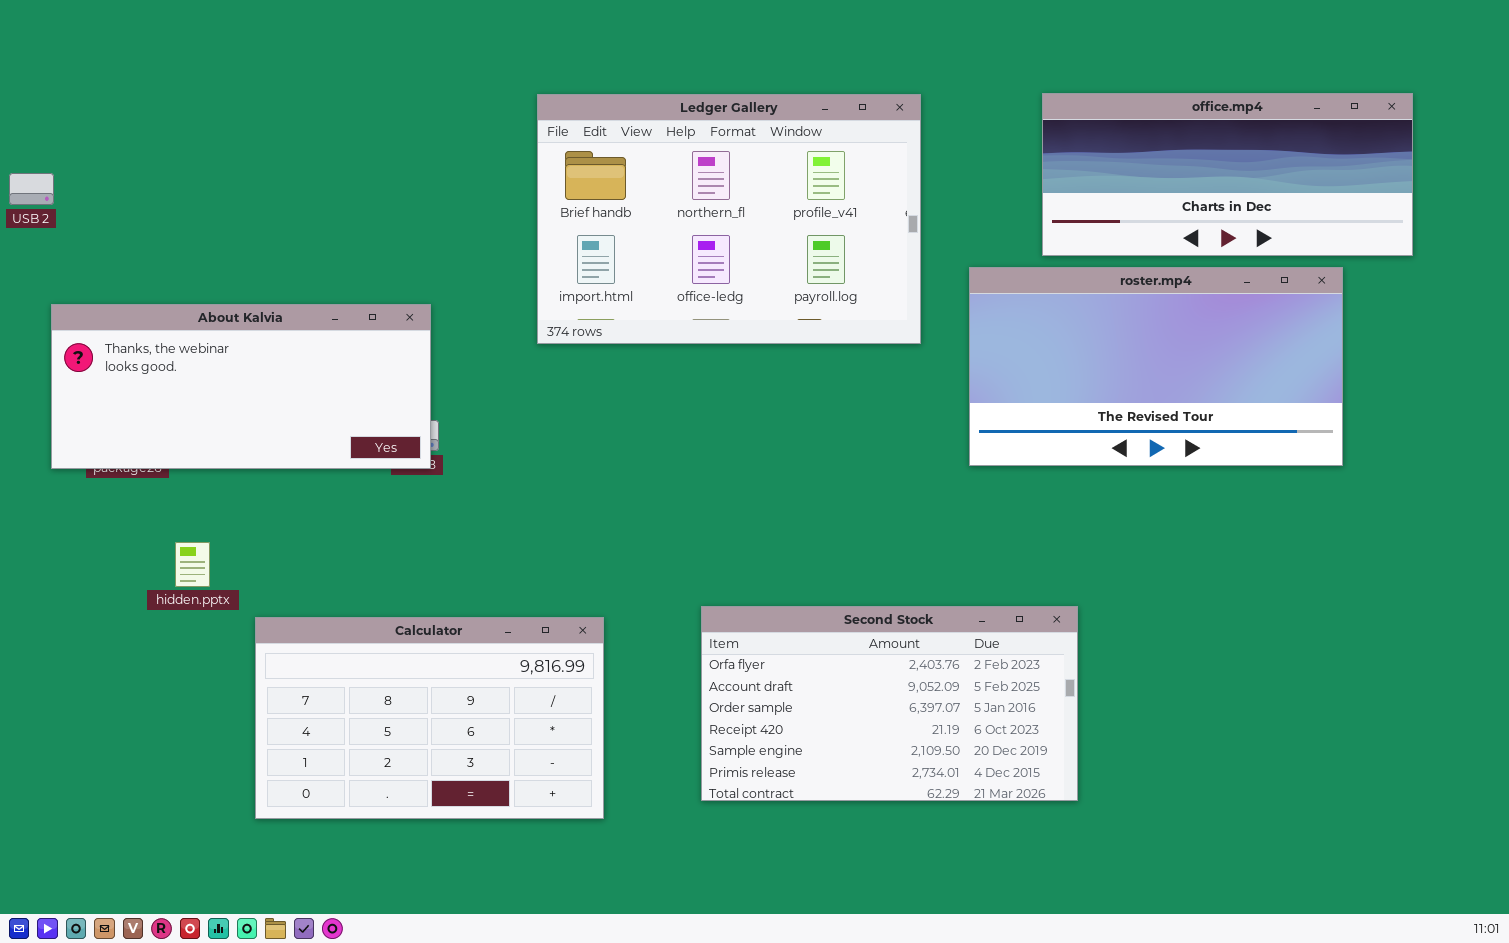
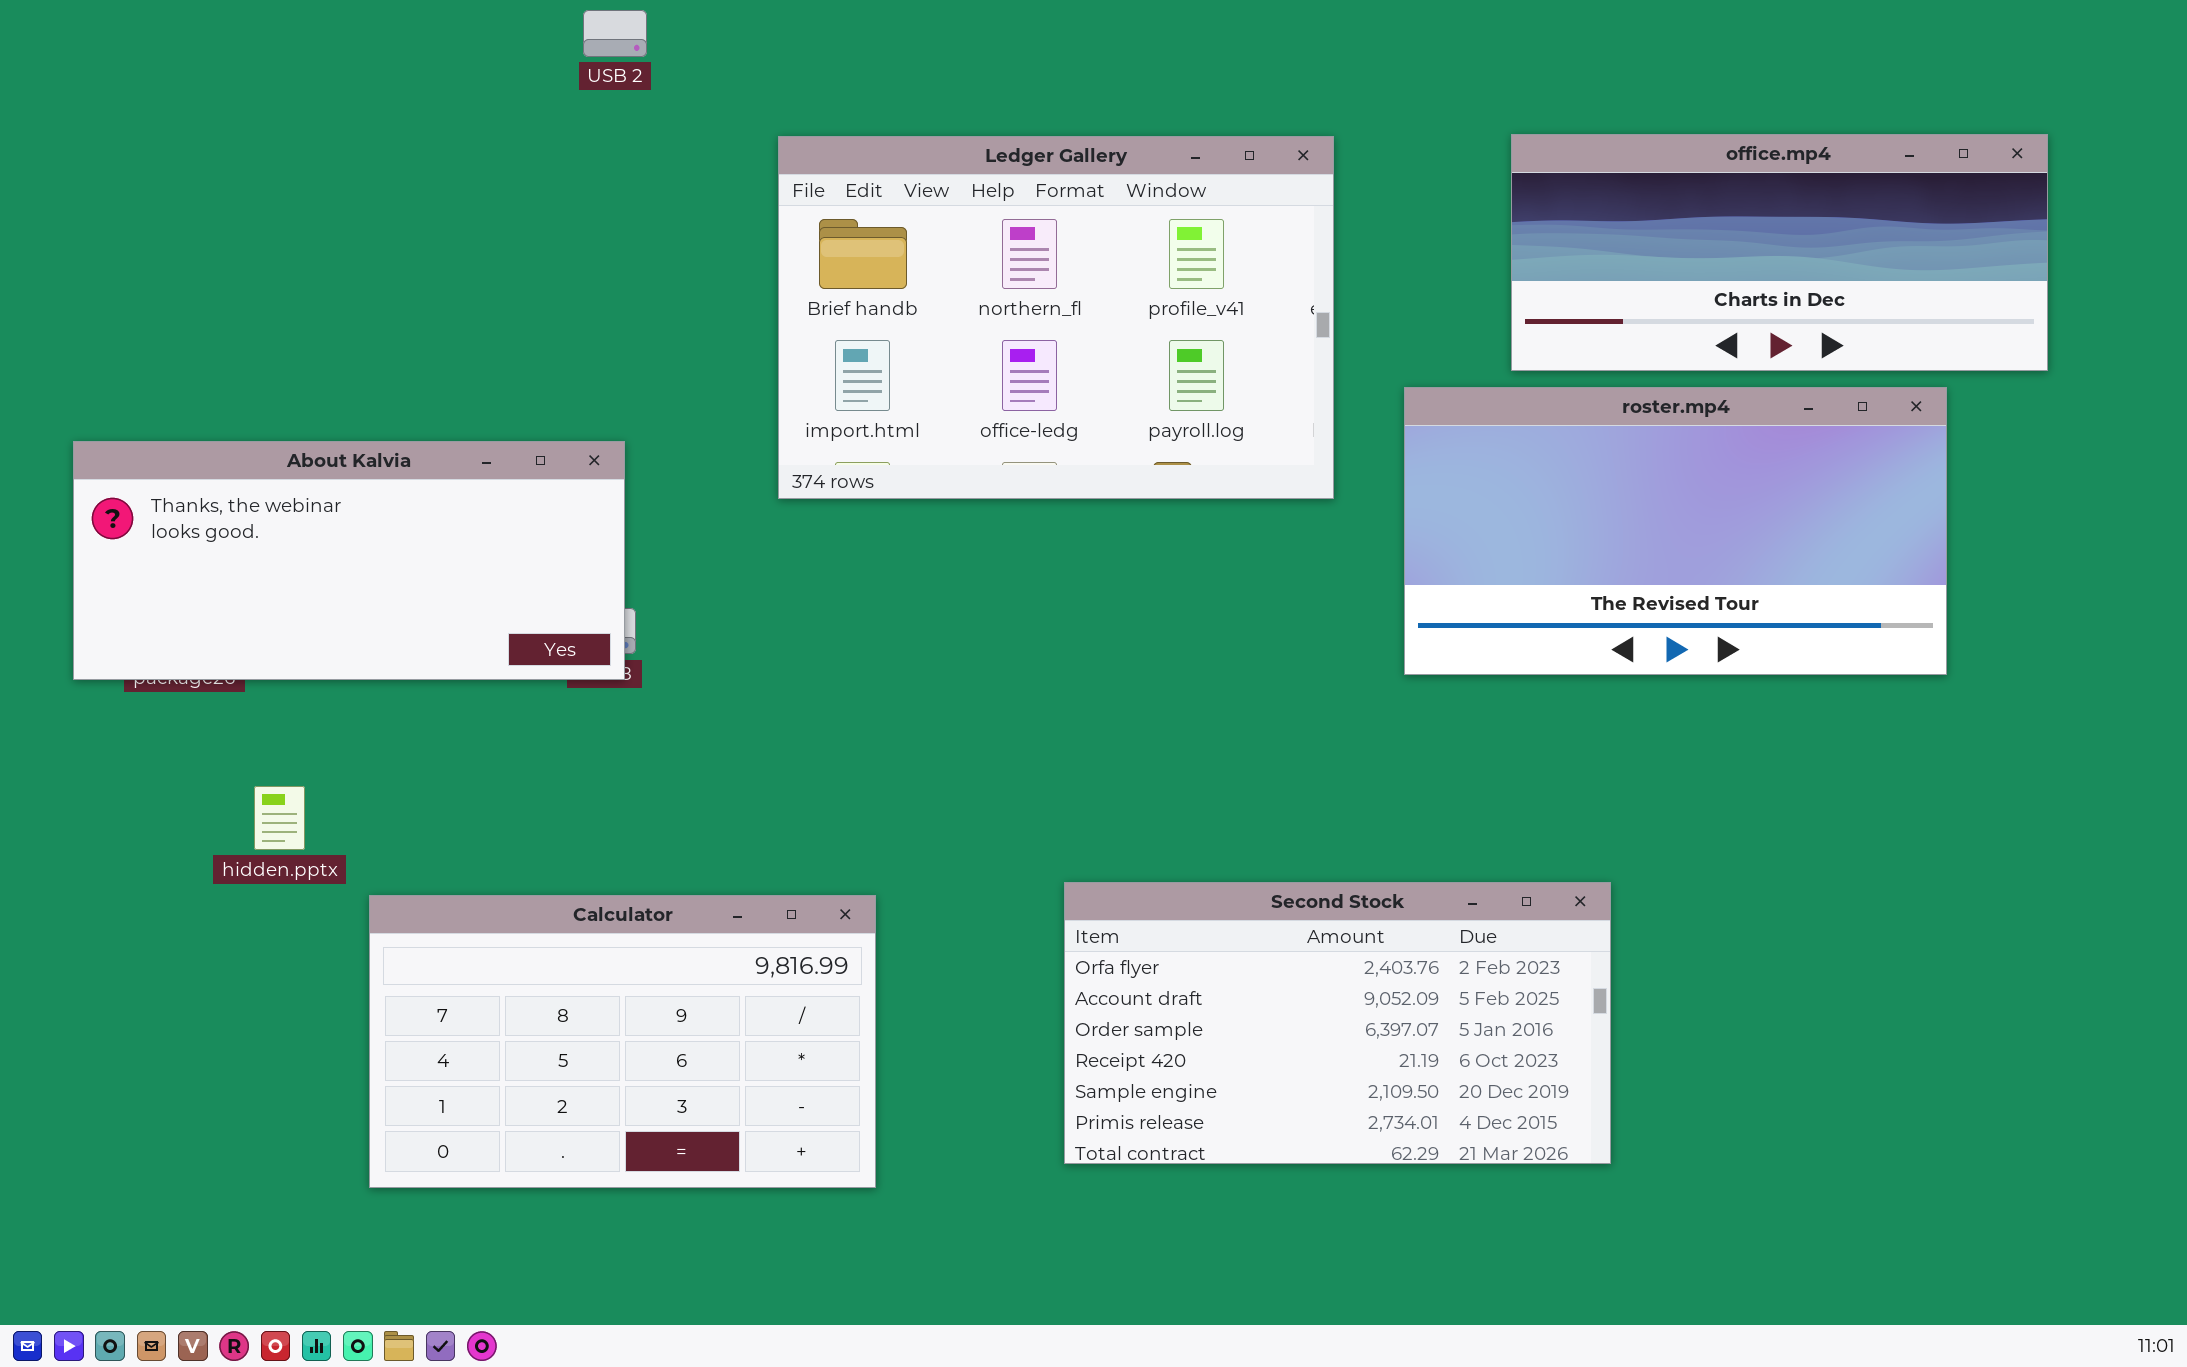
USB 2: [9,173,54,205] -> [583,10,647,57], moved
Second Stock: [701,606,1078,801] -> [1064,882,1611,1164], moved

